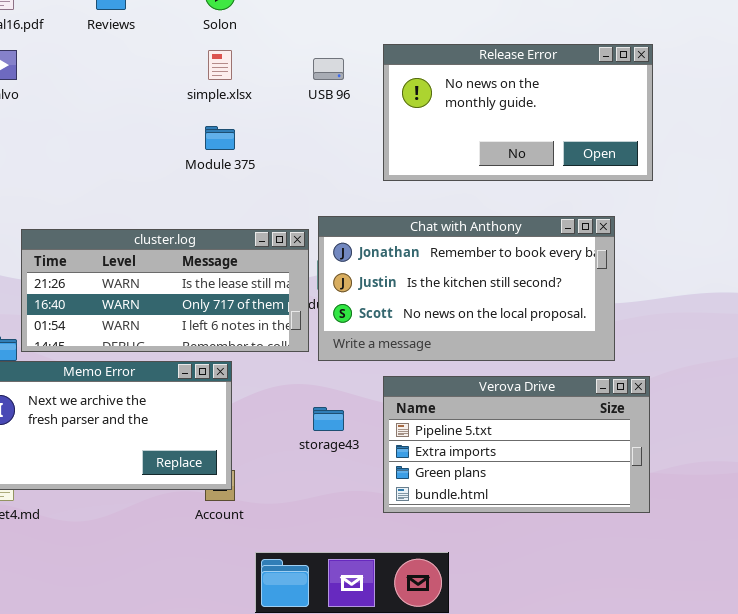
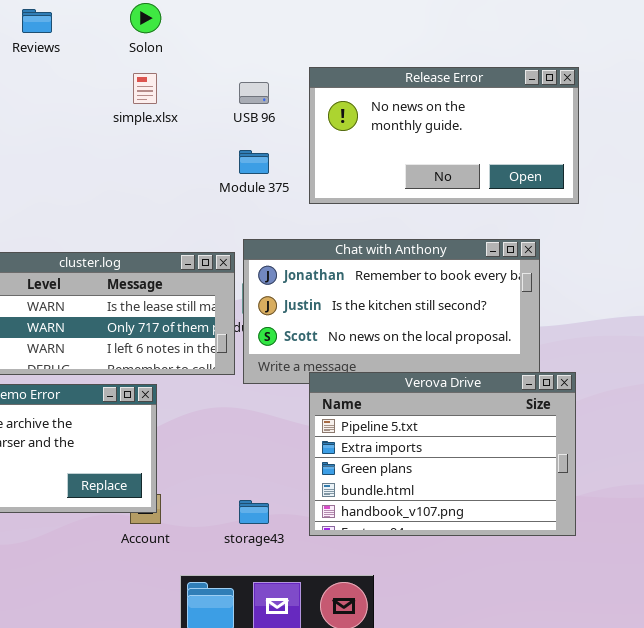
Module 375: [205,126,235,150] -> [239,150,269,174], moved
Verova Drive: [383,376,650,513] -> [309,372,576,536], resized
storage43: [313,407,344,431] -> [239,500,269,524], moved

